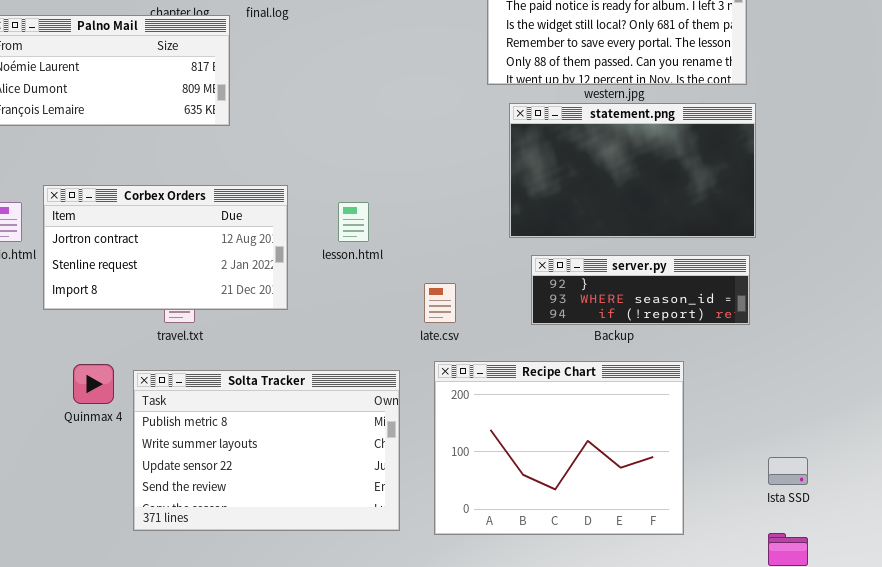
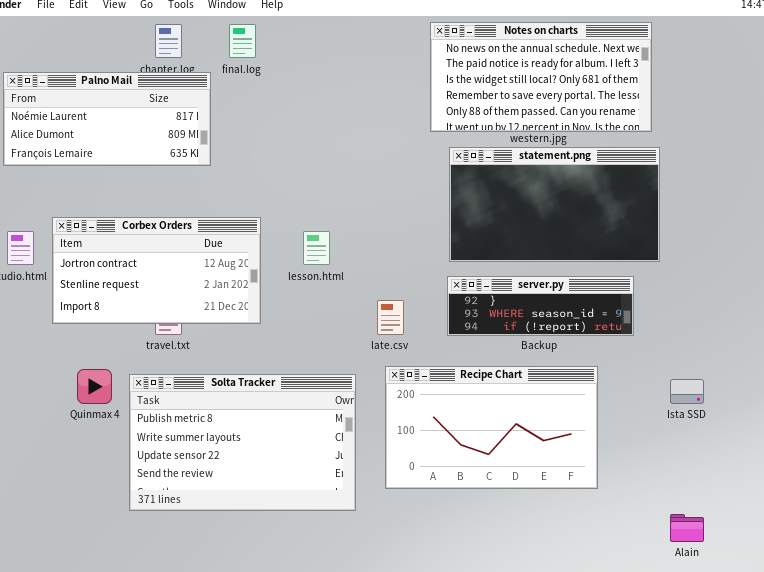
server.py: [531,255,750,325] -> [447,276,634,336], moved
Recipe Chart: [434,361,684,535] -> [385,366,598,489], resized
Ista SSD: [768,457,808,485] -> [670,379,704,404], moved

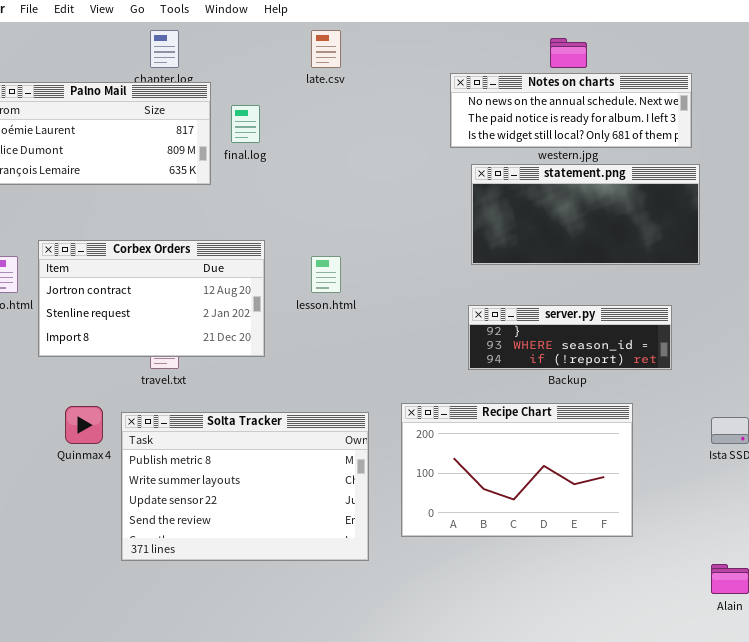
Notes on charts: [430,22,652,132] -> [450,73,692,148], resized
final.log: [229,24,256,58] -> [231,105,260,143], moved
statement.png: [449,147,660,262] -> [471,164,700,265], resized
late.csv: [377,300,404,335] -> [311,30,341,68], moved

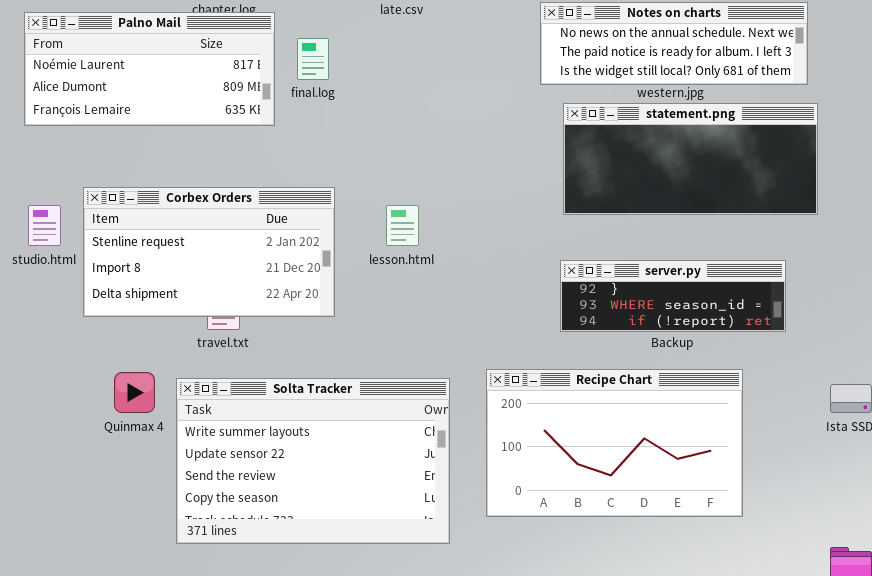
Corbex Orders: [38,240,265,357] -> [83,187,335,317], scrolled down 1 row
Solta Tracker: [121,412,369,561] -> [176,378,450,544], scrolled down 1 row

